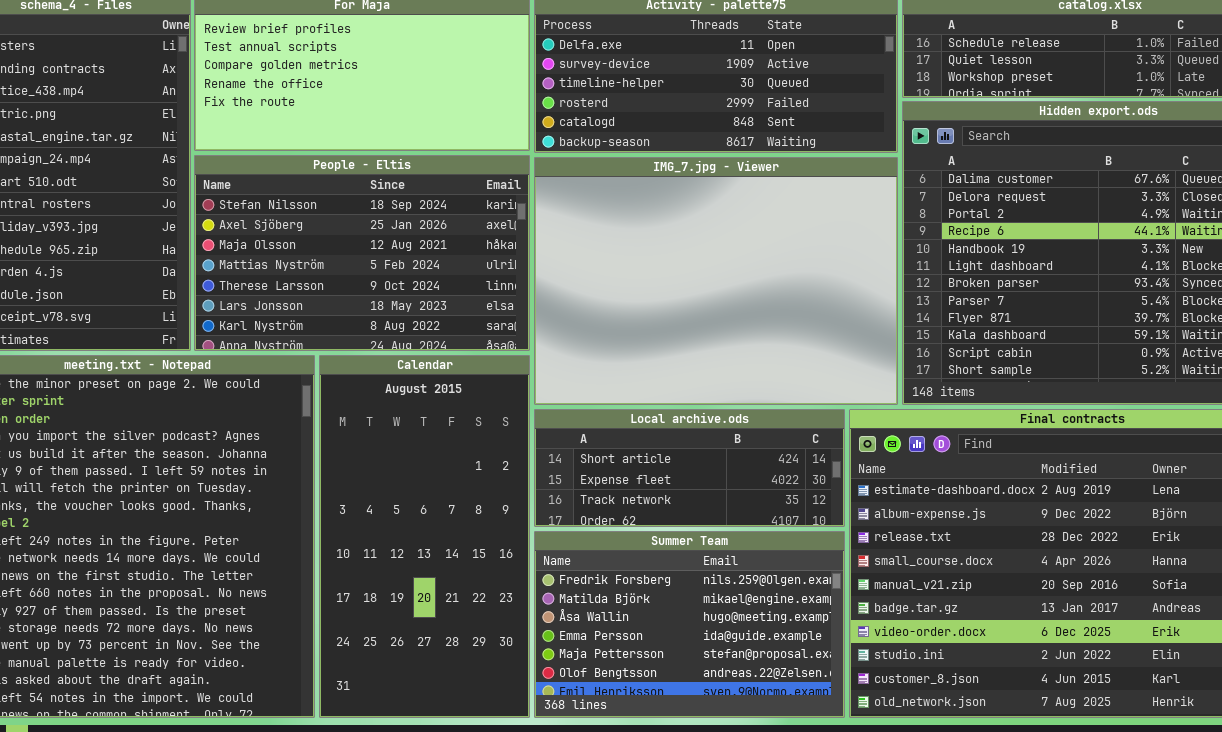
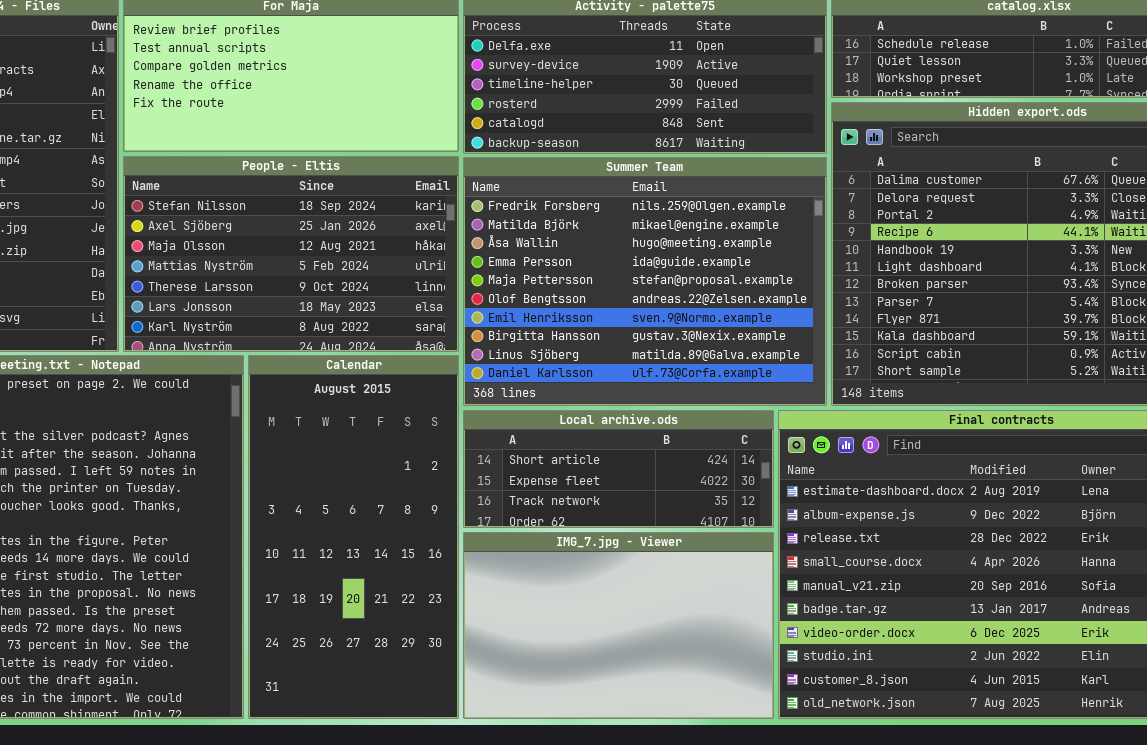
IMG_7.jpg - Viewer: [534,157,898,405] -> [463,532,774,719], moved, resized
Summer Team: [534,531,845,718] -> [463,157,827,406], moved, resized

